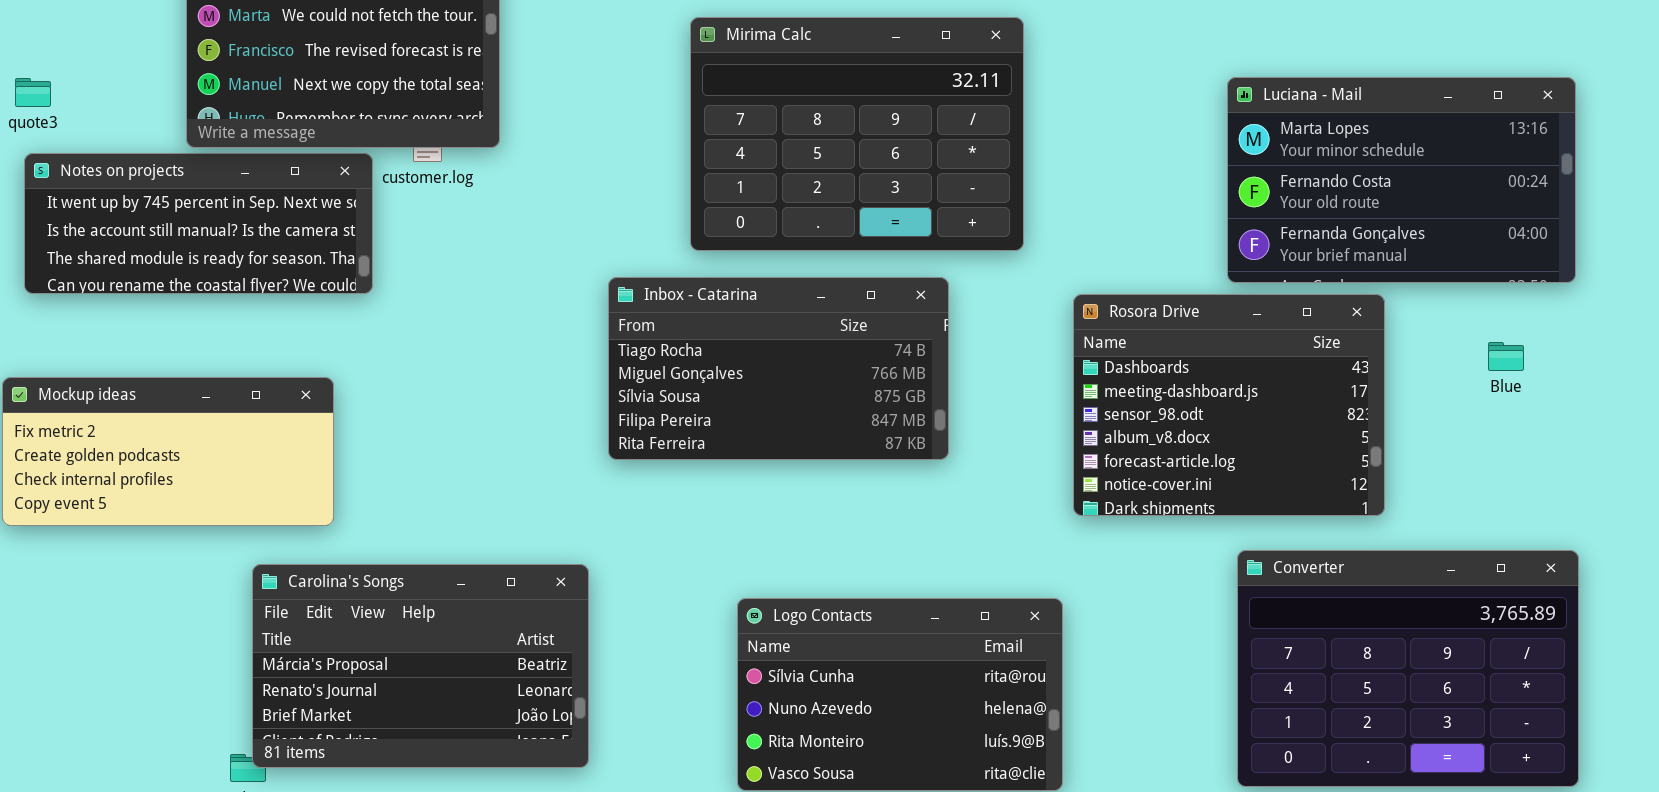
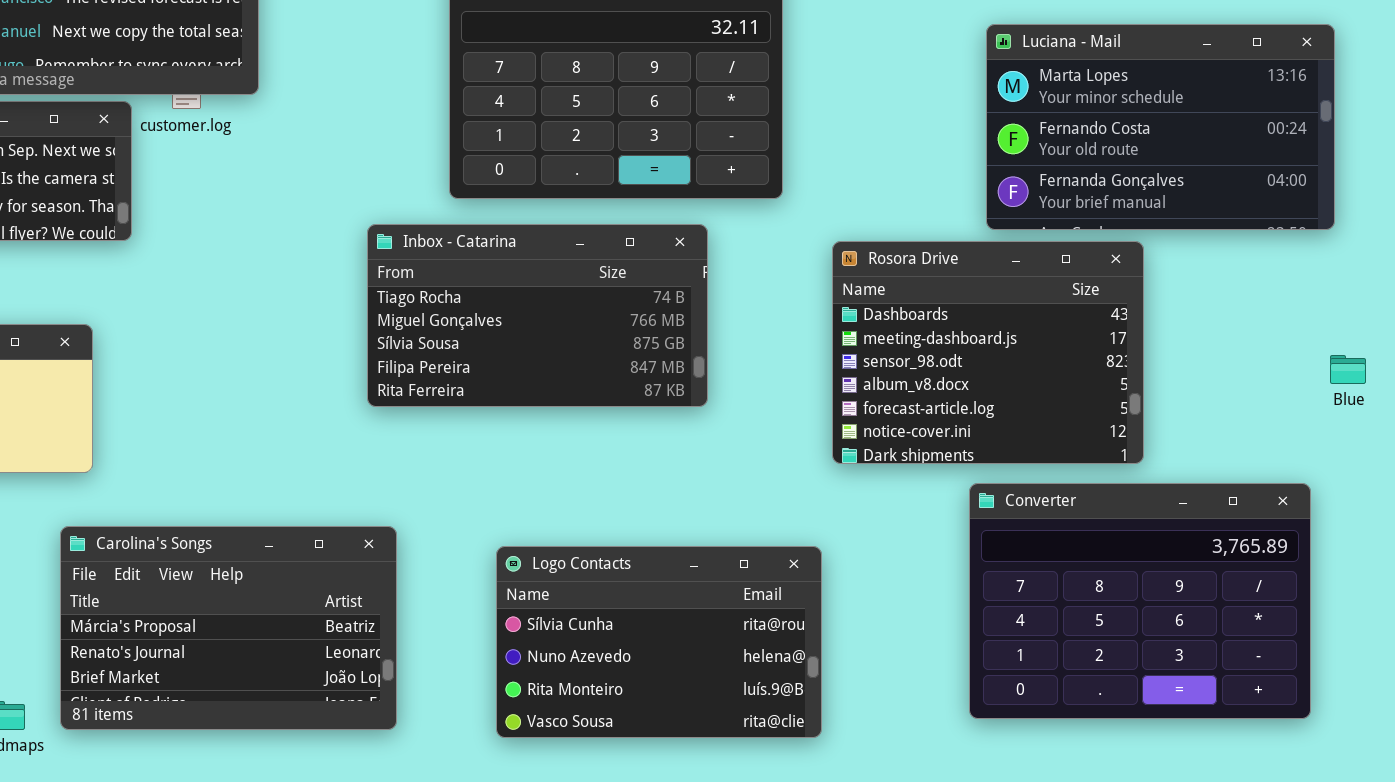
Blue: [1488,342,1524,371] -> [1330,355,1366,384], moved
Converter: [1237,550,1579,787] -> [969,483,1311,719], moved
Carolina's Songs: [252,564,589,768] -> [60,526,397,730], moved

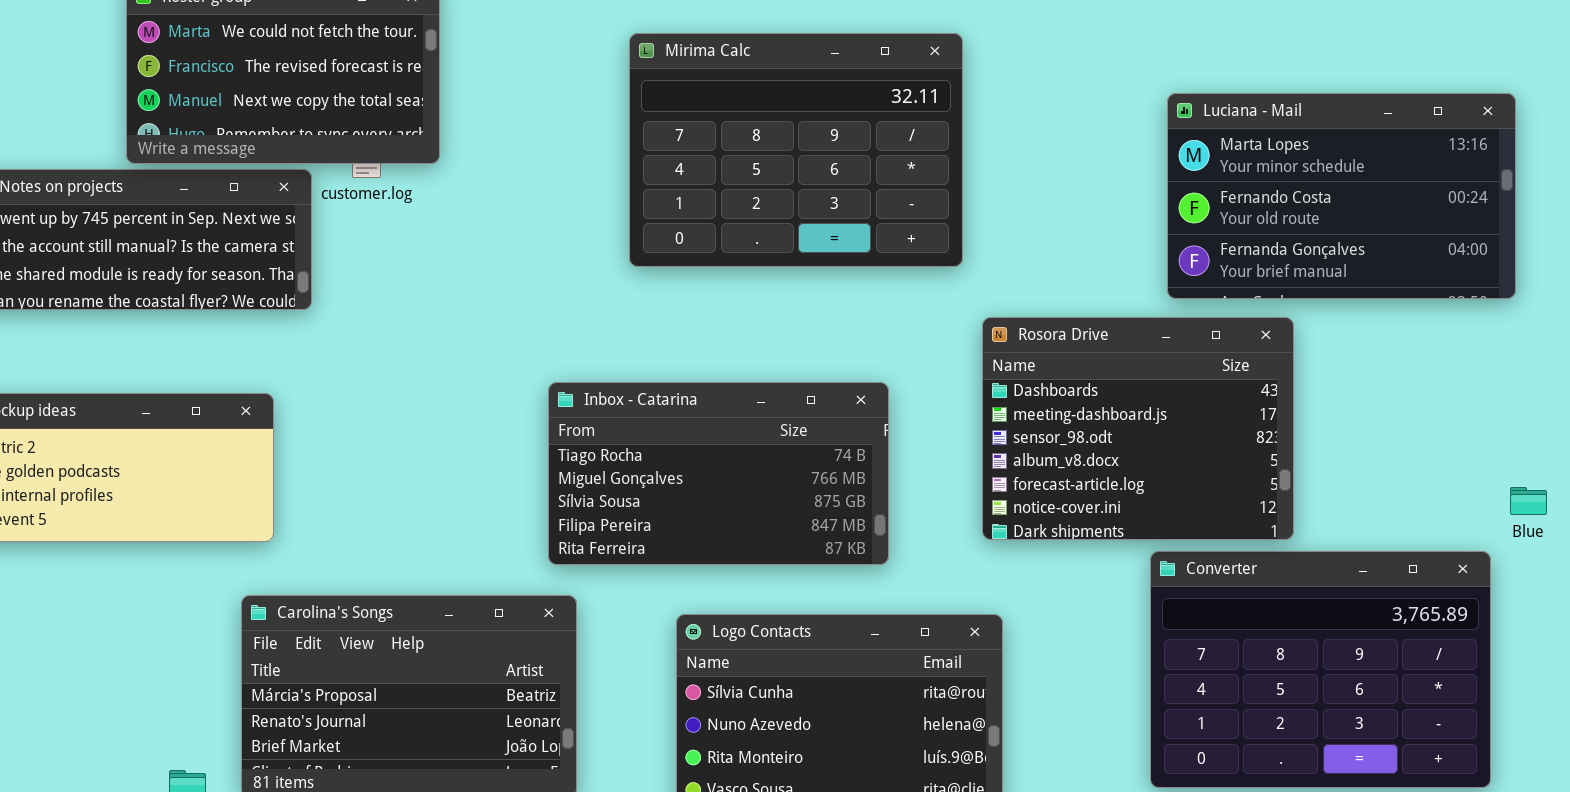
Inbox - Catarina: [367,224,708,407] -> [548,382,889,565], moved
Rosora Drive: [832,241,1144,464] -> [982,317,1294,540], moved
Blue: [1330,355,1366,384] -> [1510,487,1547,515], moved

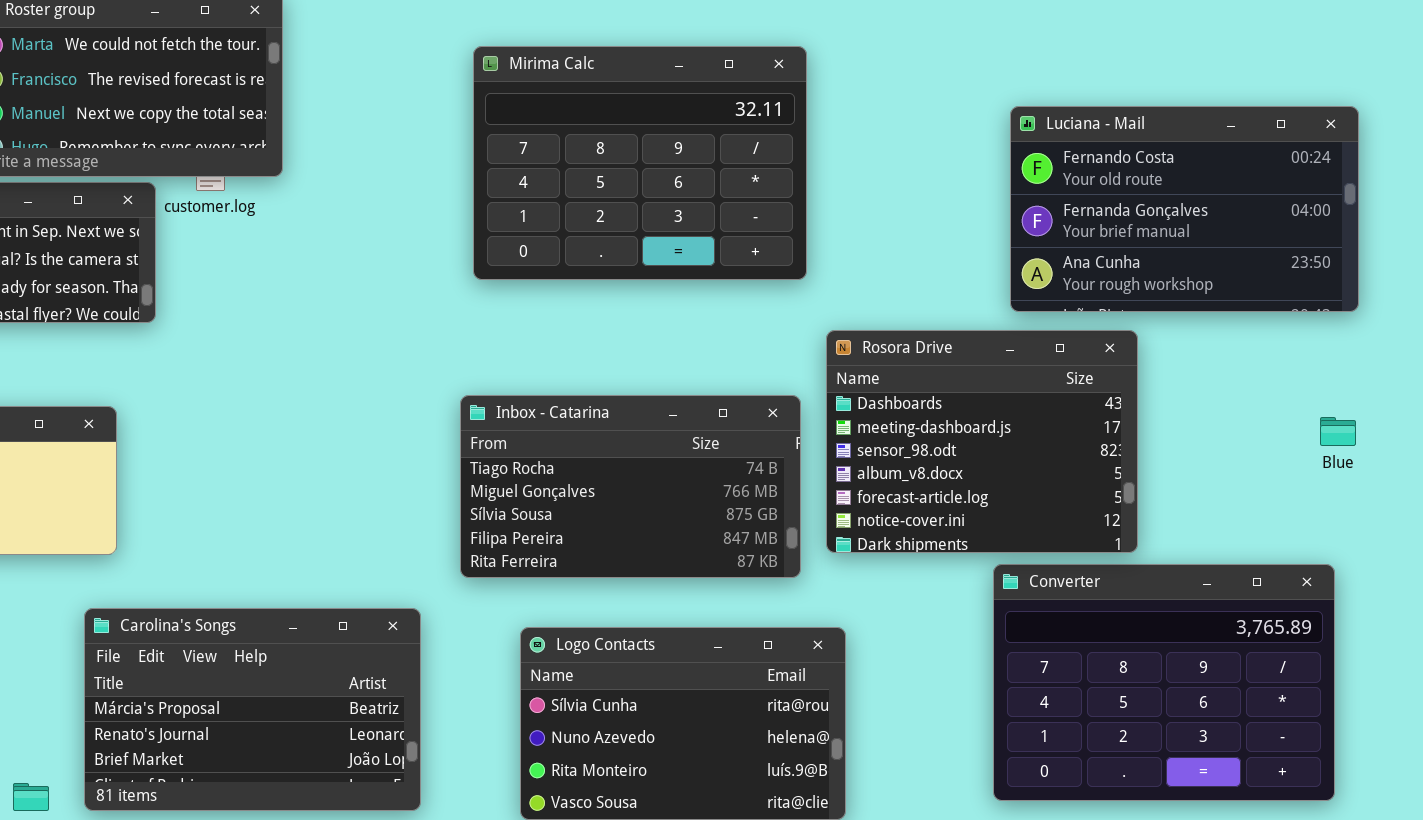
Luciana - Mail: [1167,93,1516,299] -> [1010,106,1359,312], scrolled down 1 row
Inbox - Catarina: [548,382,889,565] -> [460,395,801,578], moved
Blue: [1510,487,1547,515] -> [1320,417,1356,446], moved

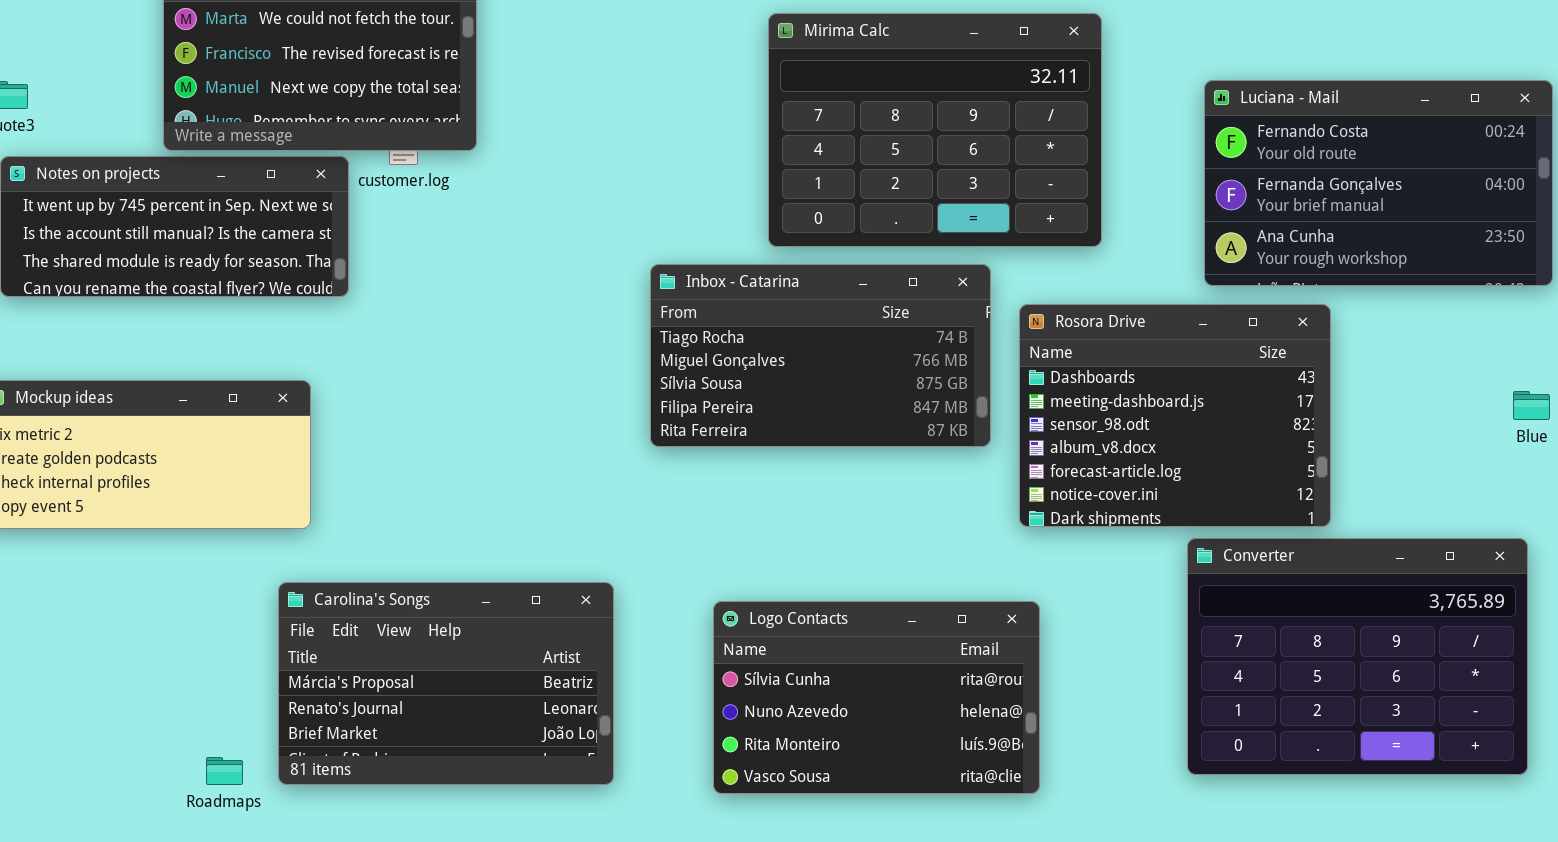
Mirima Calc: [473,46,807,280] -> [768,13,1102,247], moved
Inbox - Catarina: [460,395,801,578] -> [650,264,991,447], moved

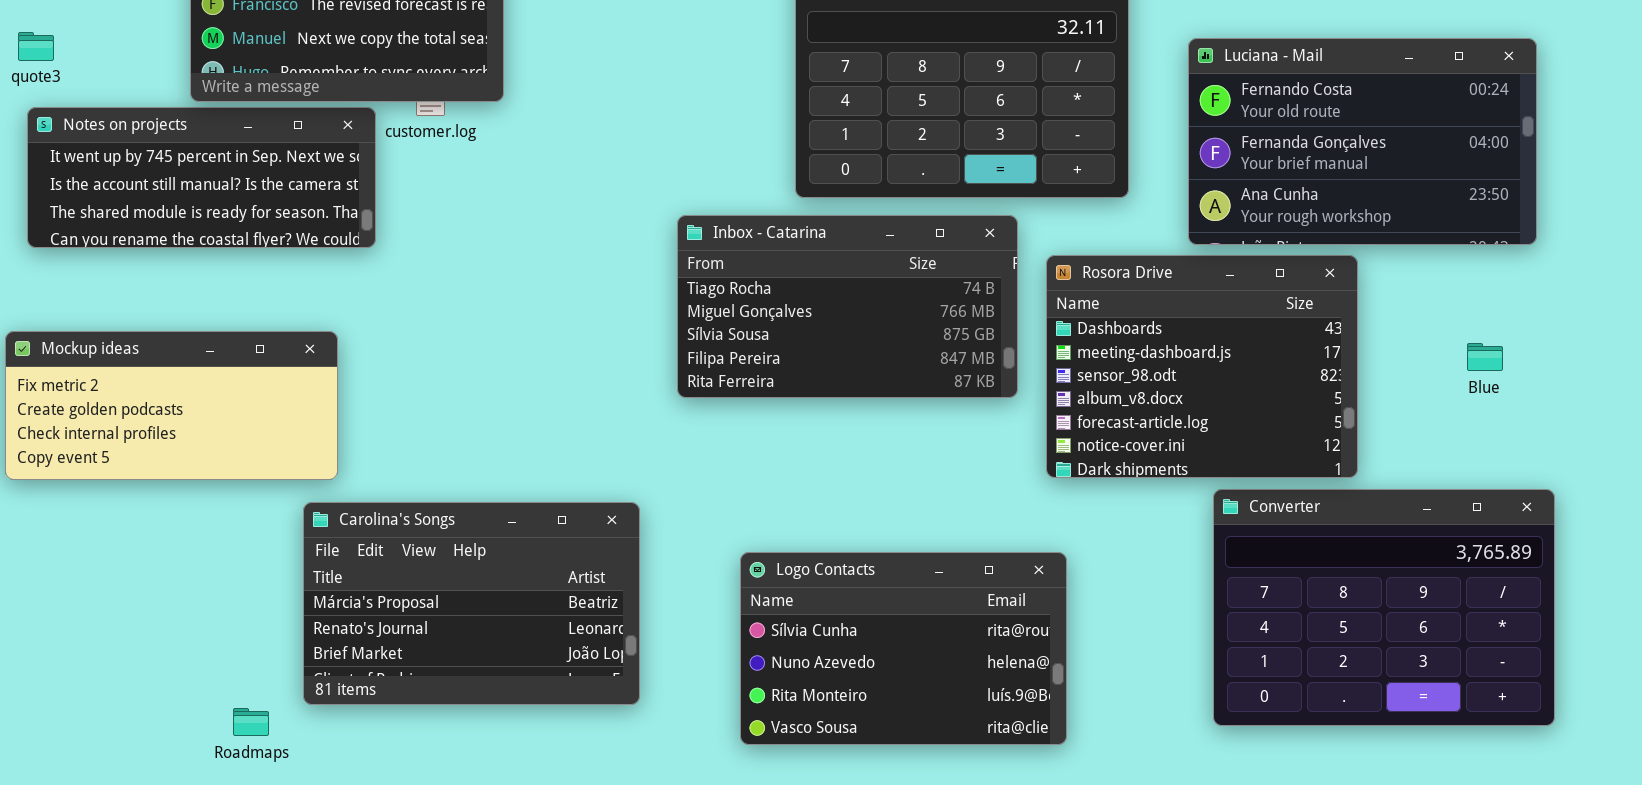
Luciana - Mail: [1204,80,1553,286] -> [1188,38,1537,245], moved
Blue: [1513,391,1550,420] -> [1467,343,1503,371], moved
Carolina's Songs: [278,582,614,785] -> [303,502,640,705], moved

